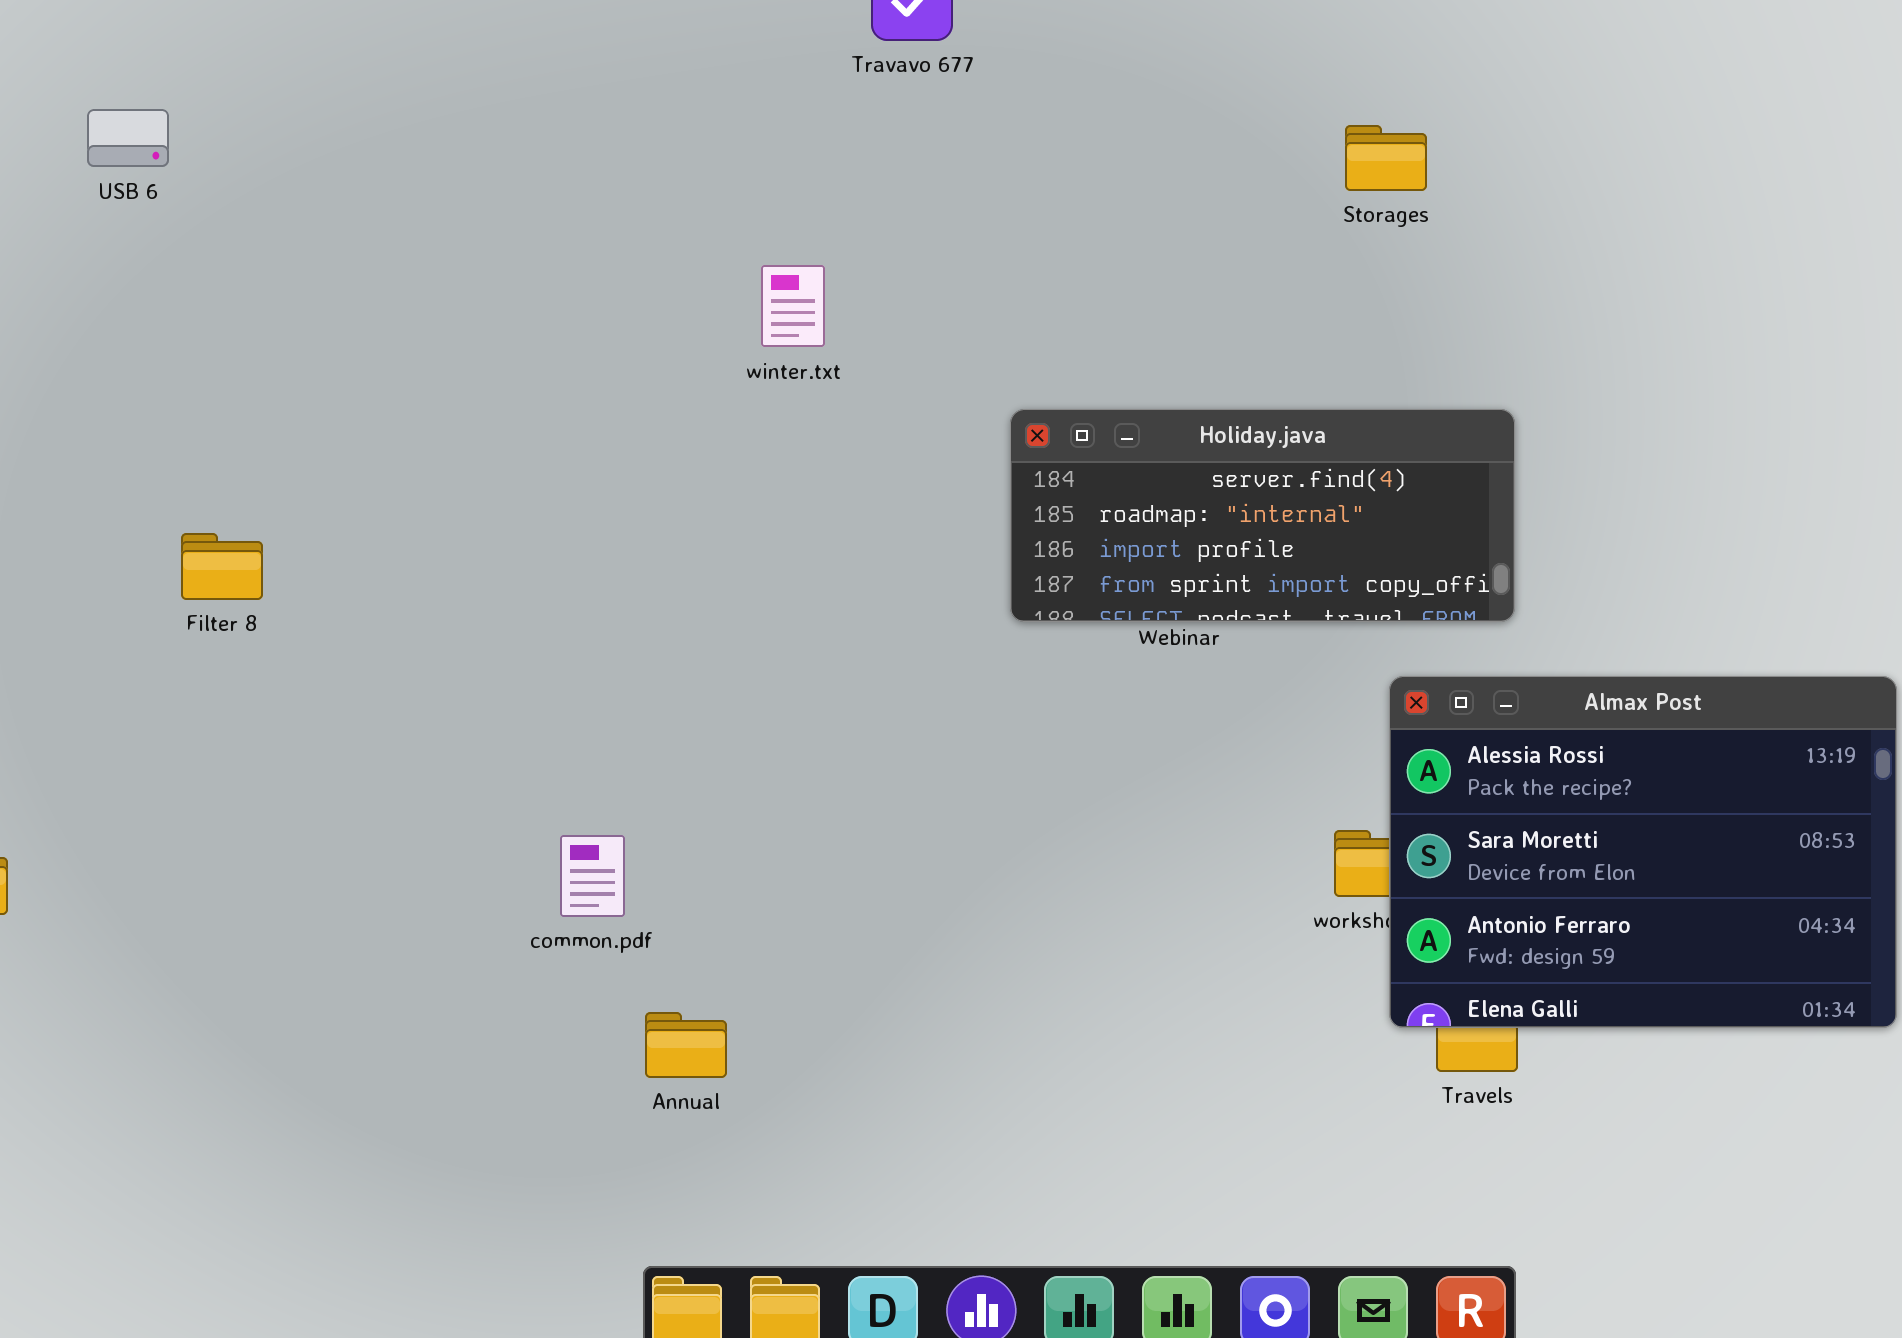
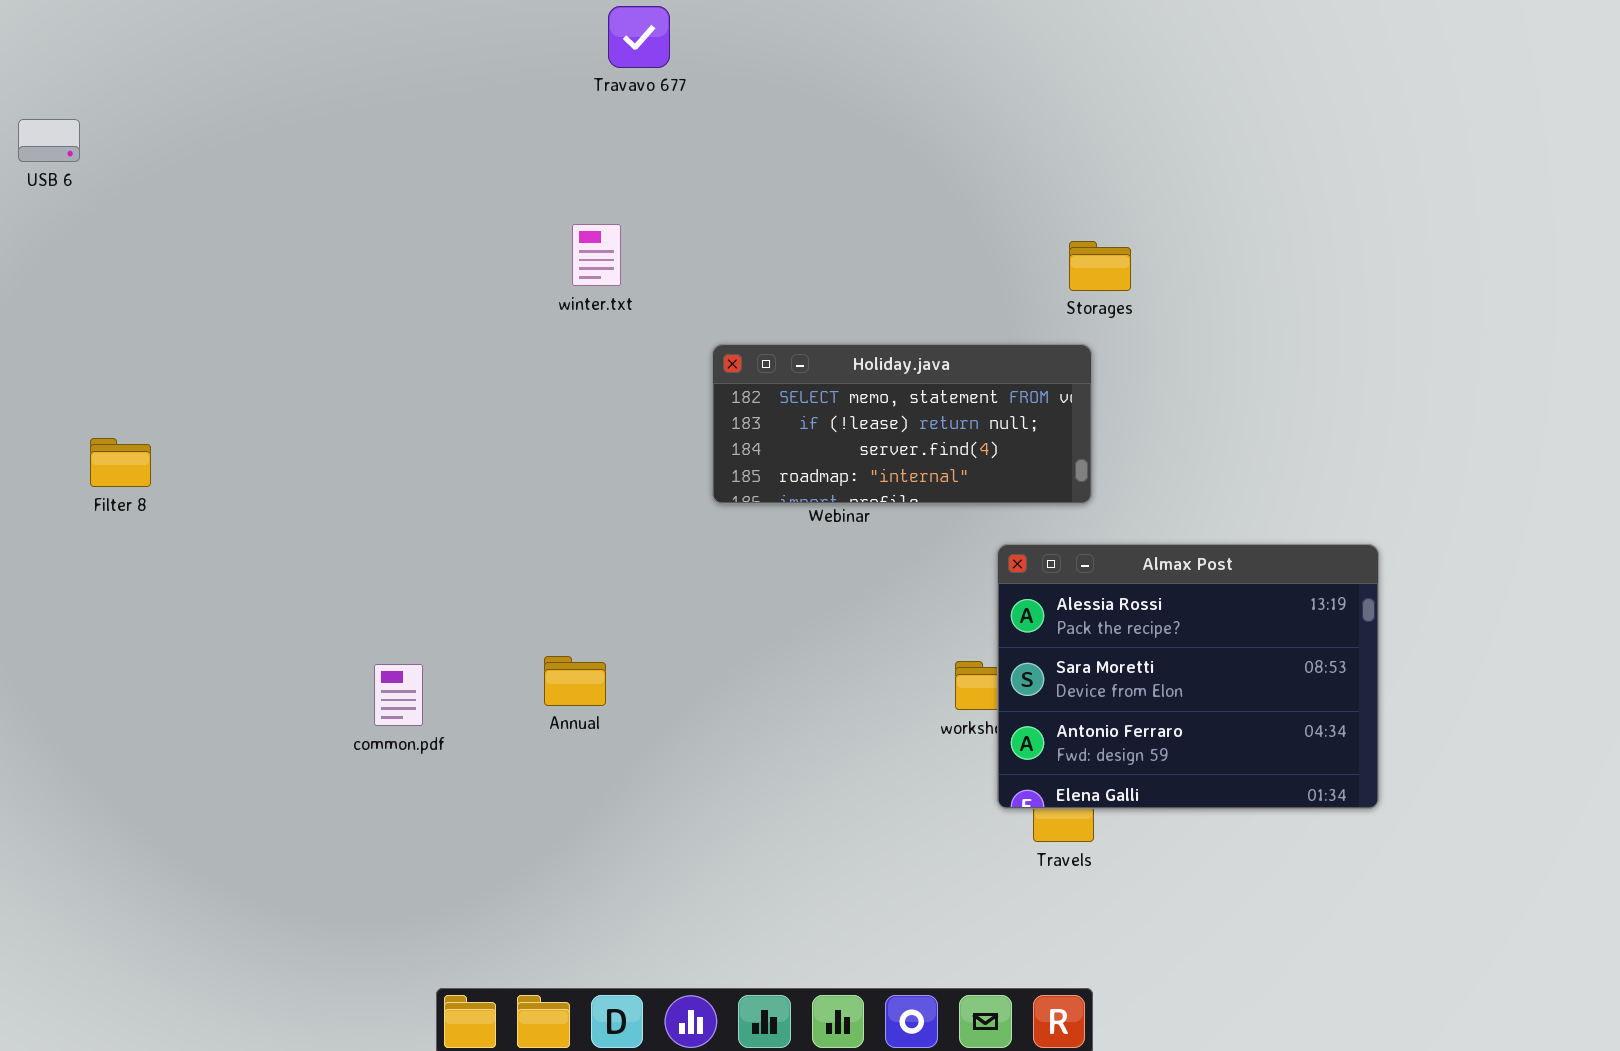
Storages: [1345,125,1427,191] -> [1069,241,1131,291], moved
winter.txt: [761,265,825,347] -> [572,224,621,286], moved
Holiday.java: [1010,409,1515,622] -> [712,344,1092,504], scrolled up 2 rows
Annual: [645,1012,727,1078] -> [544,656,606,706], moved

